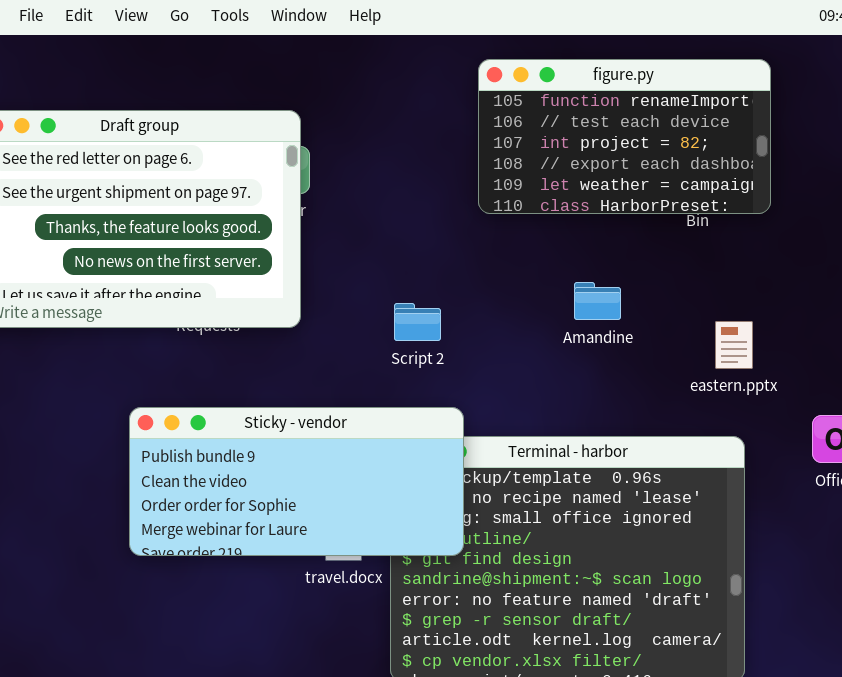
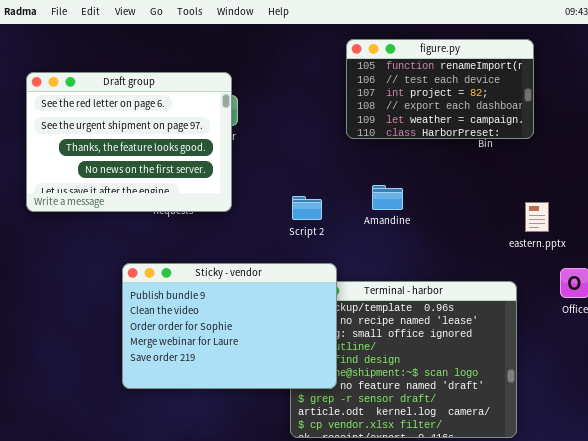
Amandine: [574,282,621,320] -> [372,185,403,210], moved
eastern.pptx: [715,321,753,369] -> [525,202,549,232], moved
Sticky - vendor: [129,407,464,556] -> [122,263,337,389], resized

